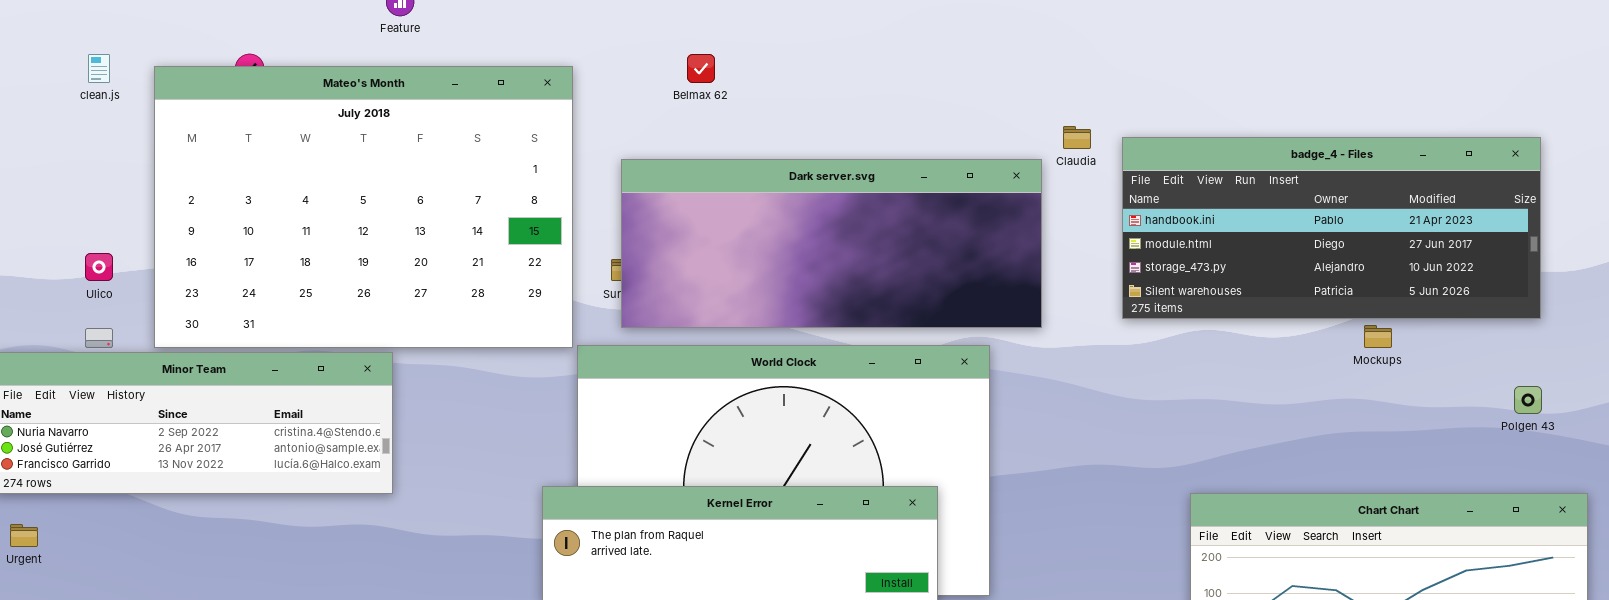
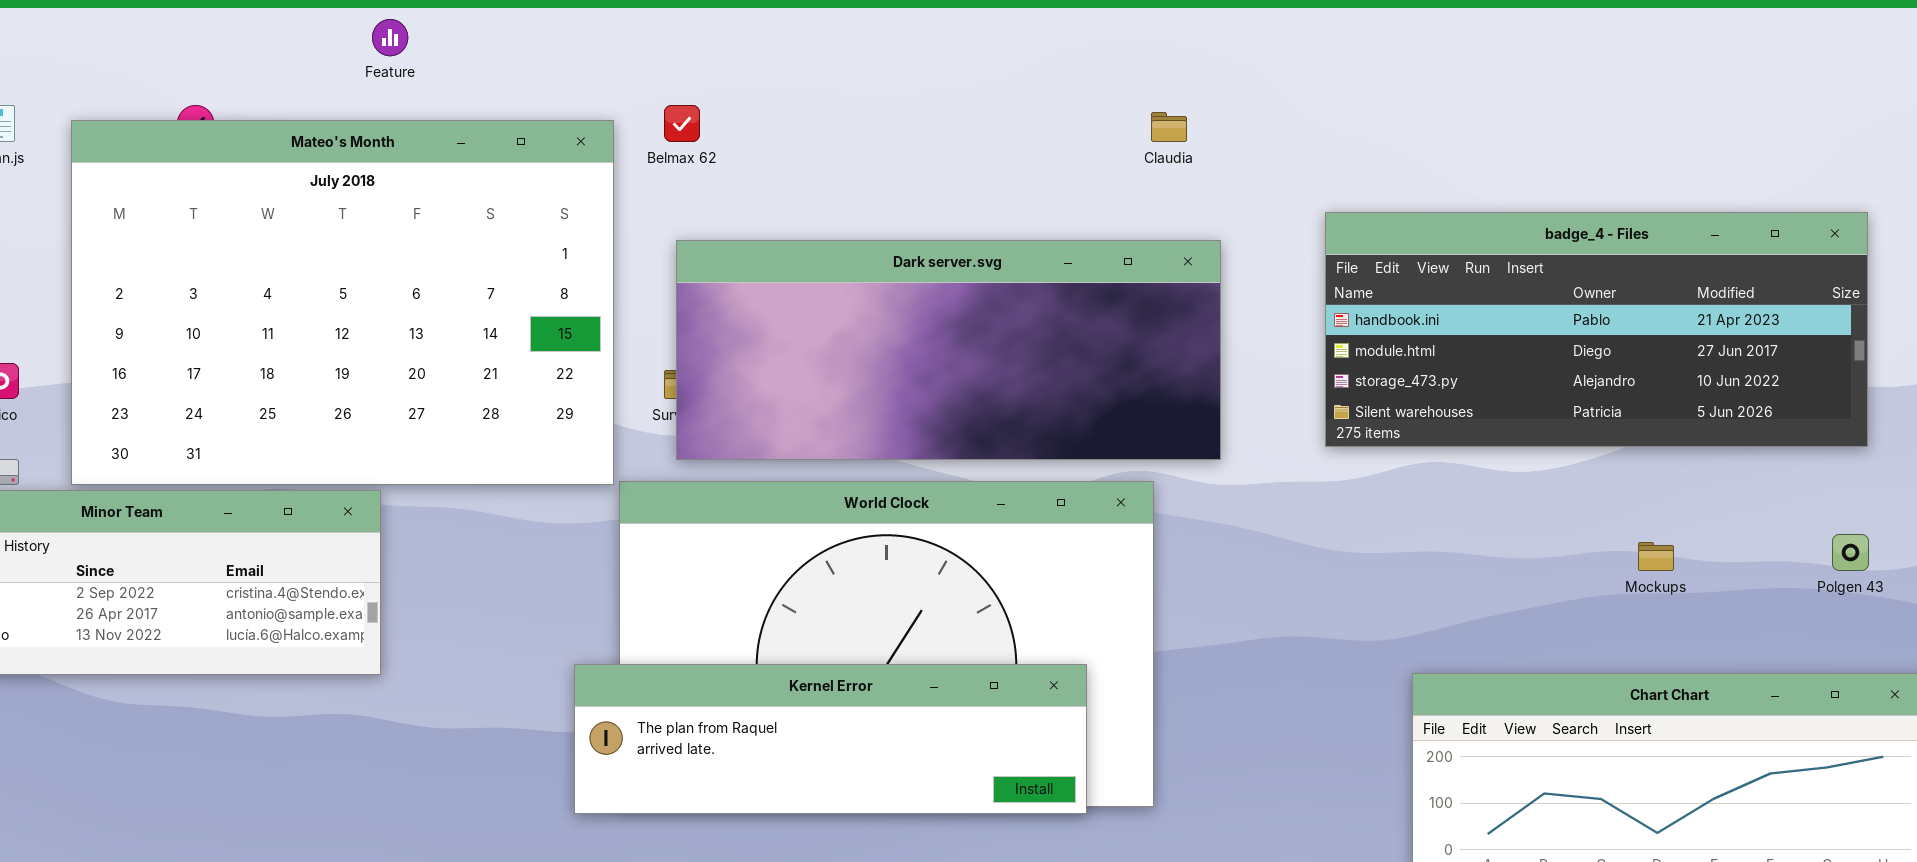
Belmax 62: [687,54,715,83] -> [664,105,700,142], moved
Claudia: [1063,126,1091,149] -> [1151,112,1187,142], moved
Mockups: [1364,325,1392,348] -> [1638,542,1674,571], moved

